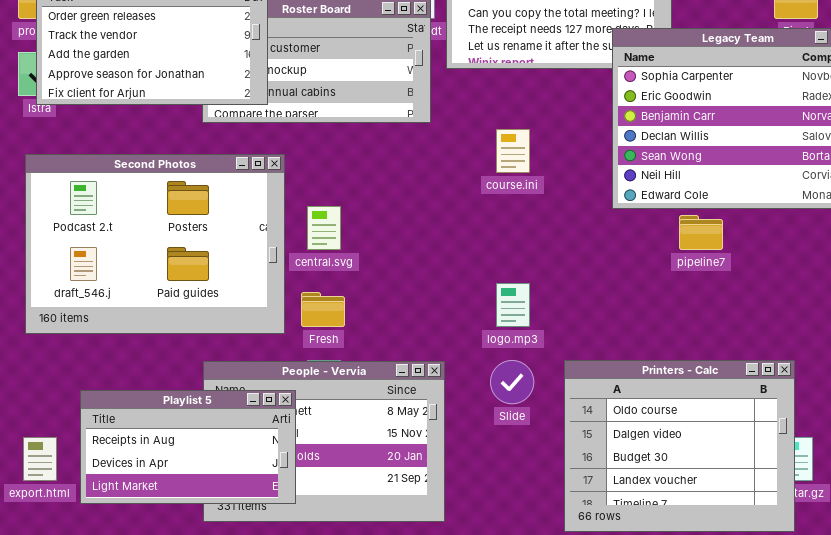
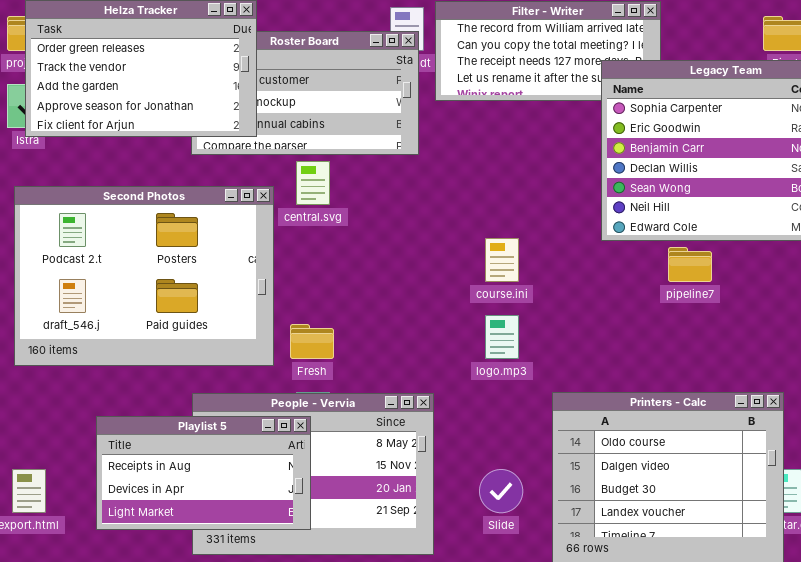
course.ini: [496,129,530,173] -> [485,238,519,282], moved
central.svg: [307,206,341,250] -> [296,161,330,205], moved
Slide: [490,360,534,404] -> [479,469,523,513], moved
Playlist 5: [80,390,296,504] -> [96,416,311,530], moved

